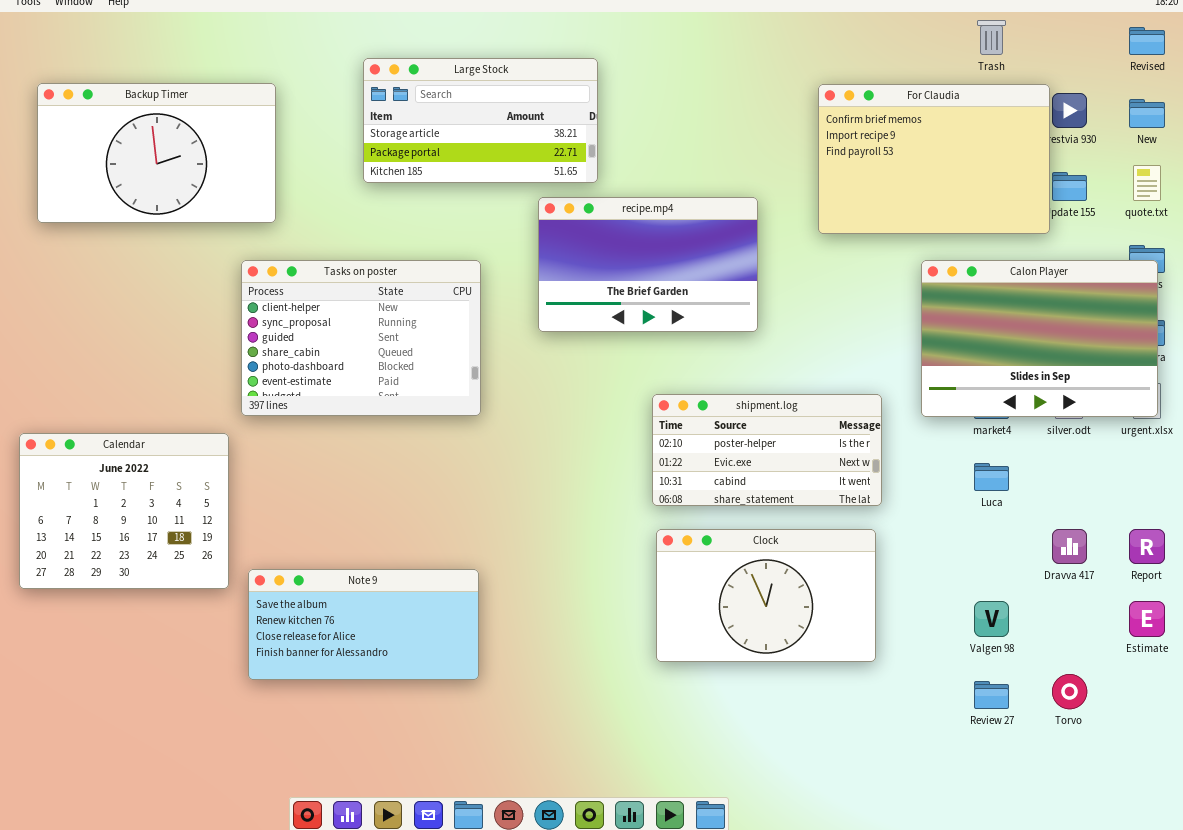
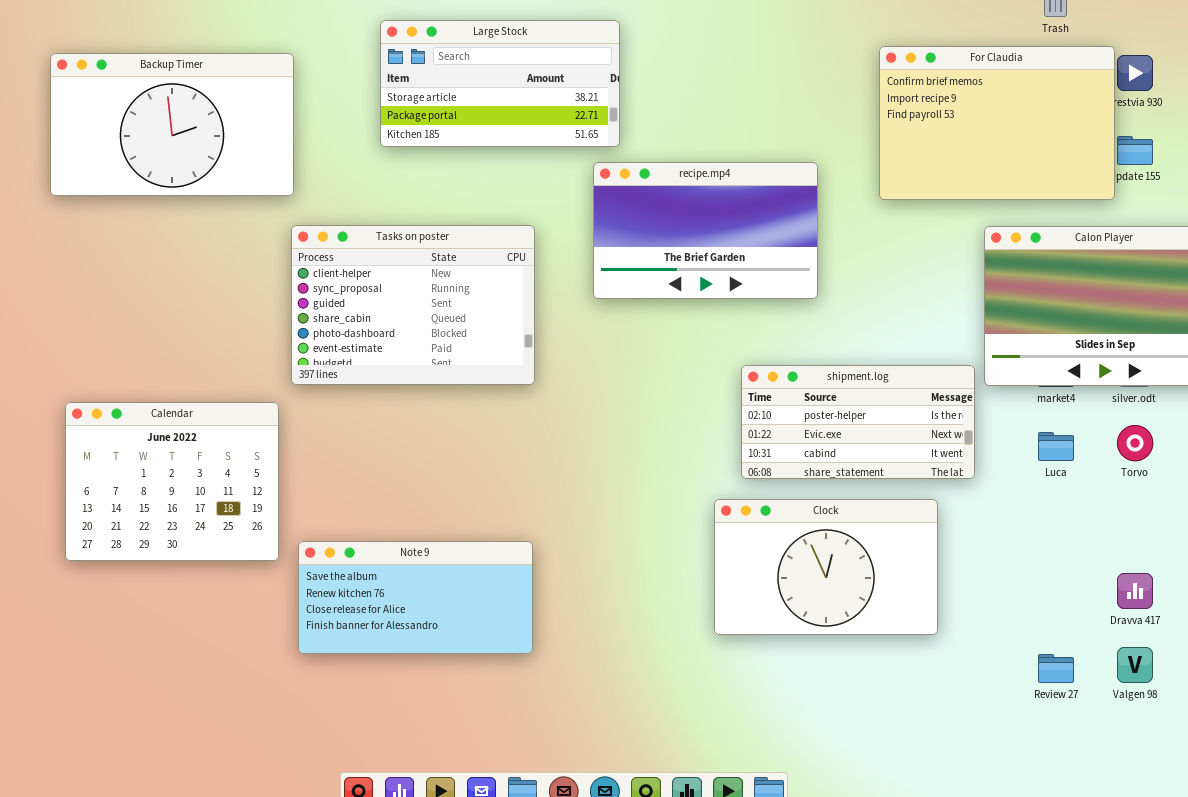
Large Stock: [363,58,598,183] -> [380,20,620,147], moved
Backup Timer: [37,83,276,223] -> [50,53,294,196], moved
shipment.log: [652,394,882,506] -> [741,365,975,479], moved
Dravva 417: [1052,529,1087,564] -> [1117,573,1153,609], moved
Valgen 98: [974,601,1009,637] -> [1117,647,1153,683], moved
Torvo: [1052,674,1087,709] -> [1117,425,1153,461], moved

